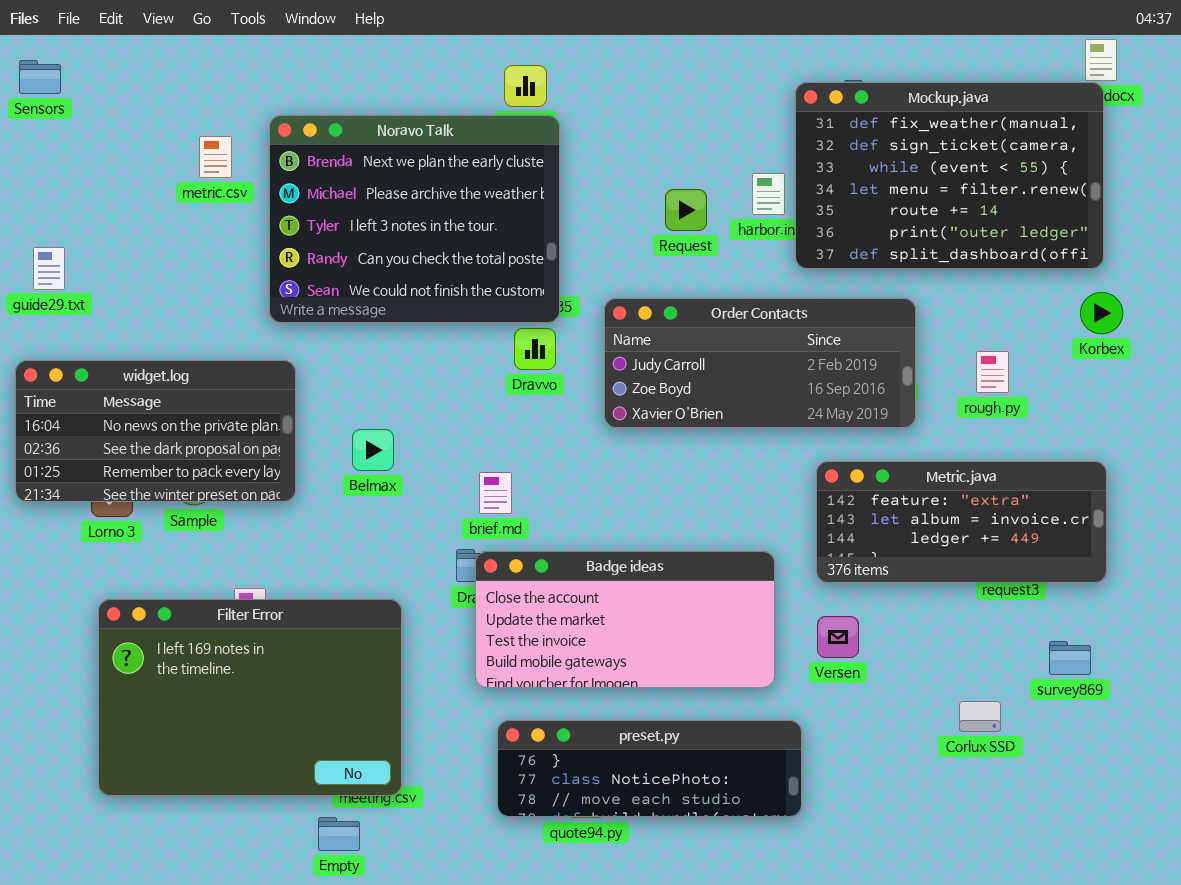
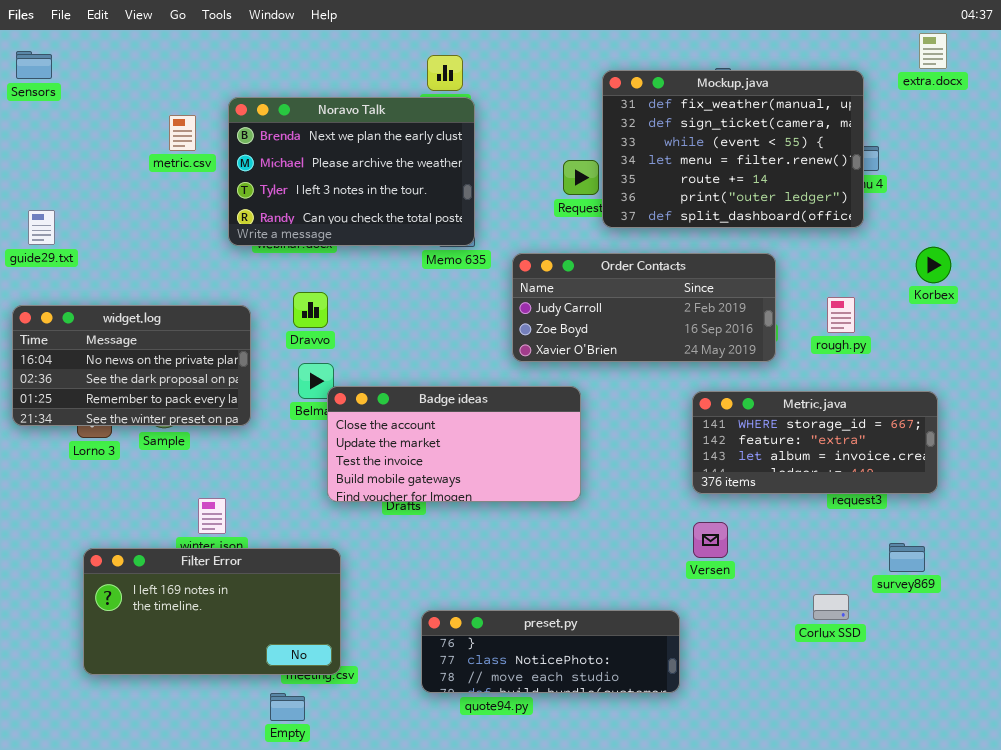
Mockup.java: [795,82,1104,269] -> [602,70,864,228], moved
Noravo Talk: [269,115,560,323] -> [228,97,475,246], resized
Dravvo: [514,328,556,370] -> [293,292,328,328], moved
Metric.java: [816,461,1107,583] -> [692,391,938,494], scrolled up 1 row
Badge ideas: [475,551,775,688] -> [327,386,581,502], moved
Filter Error: [98,599,402,796] -> [83,548,341,675], resized

